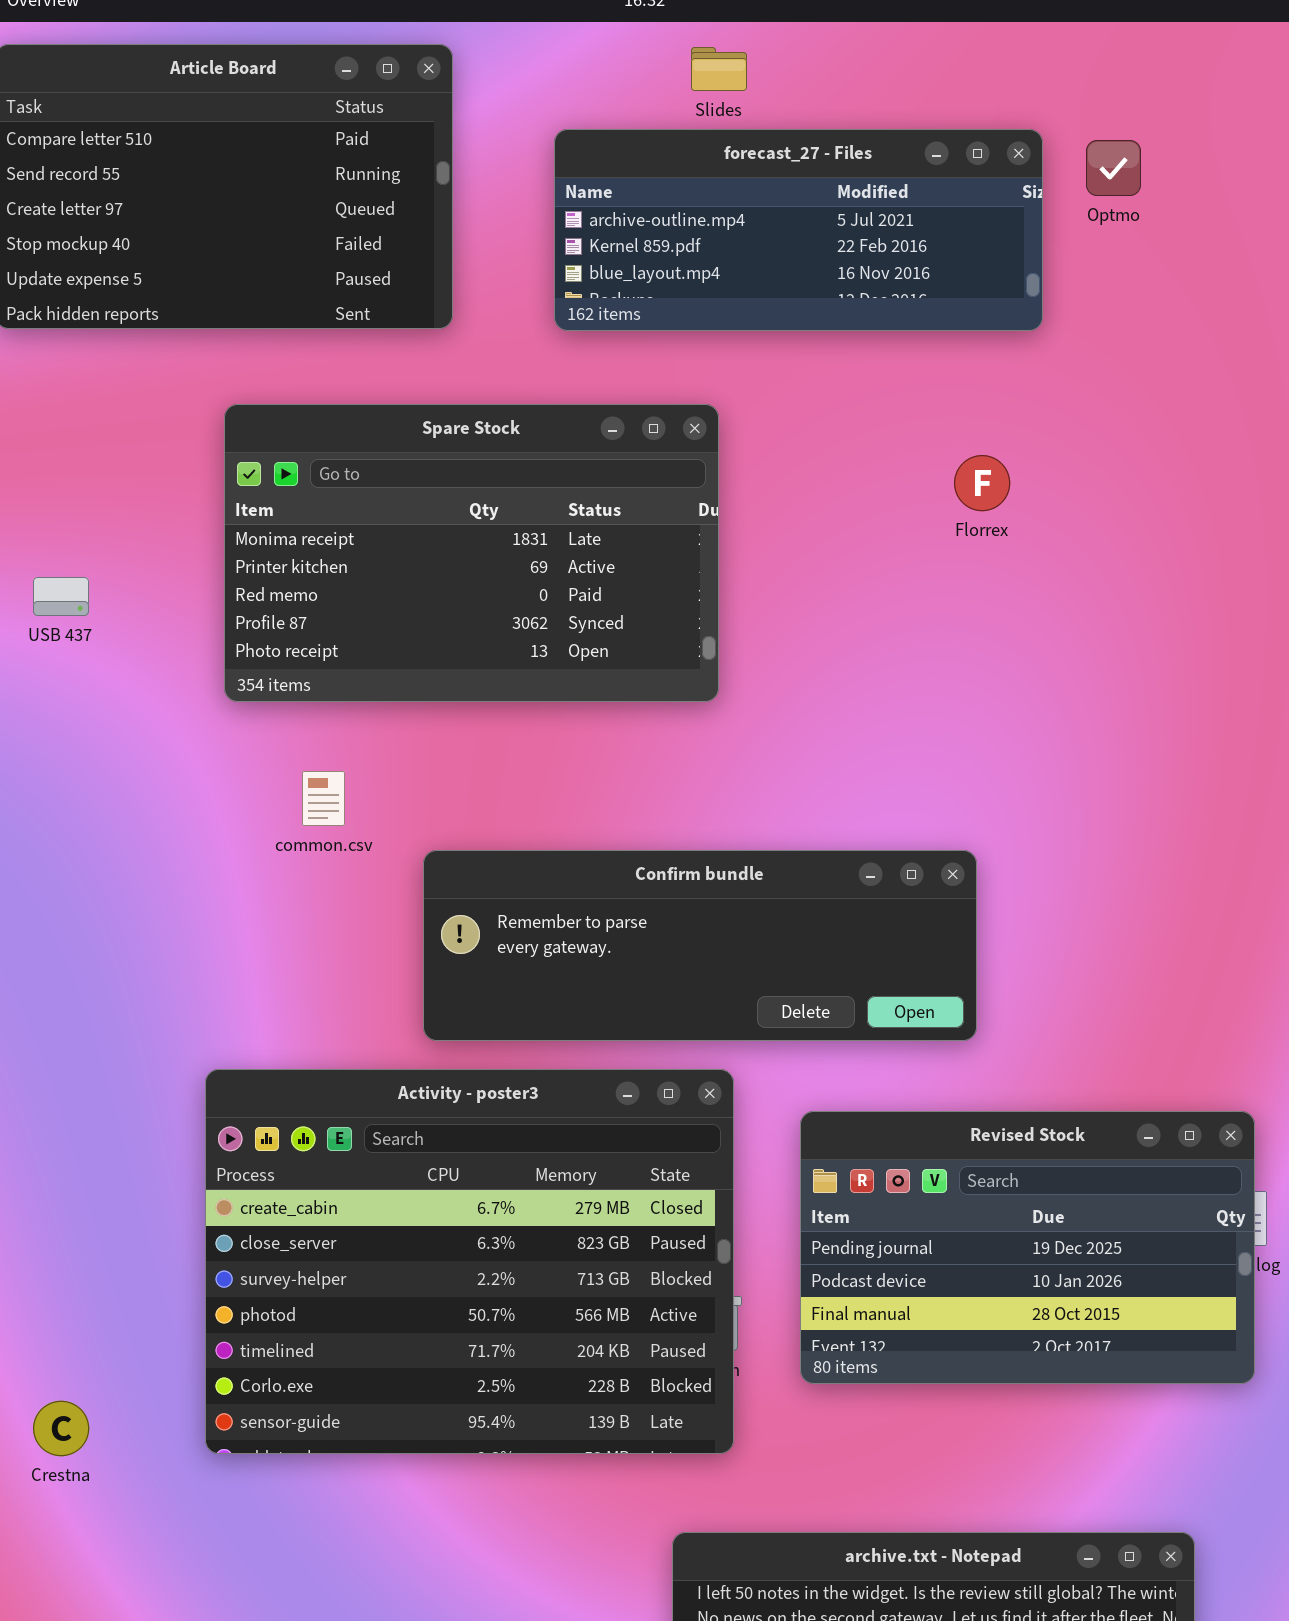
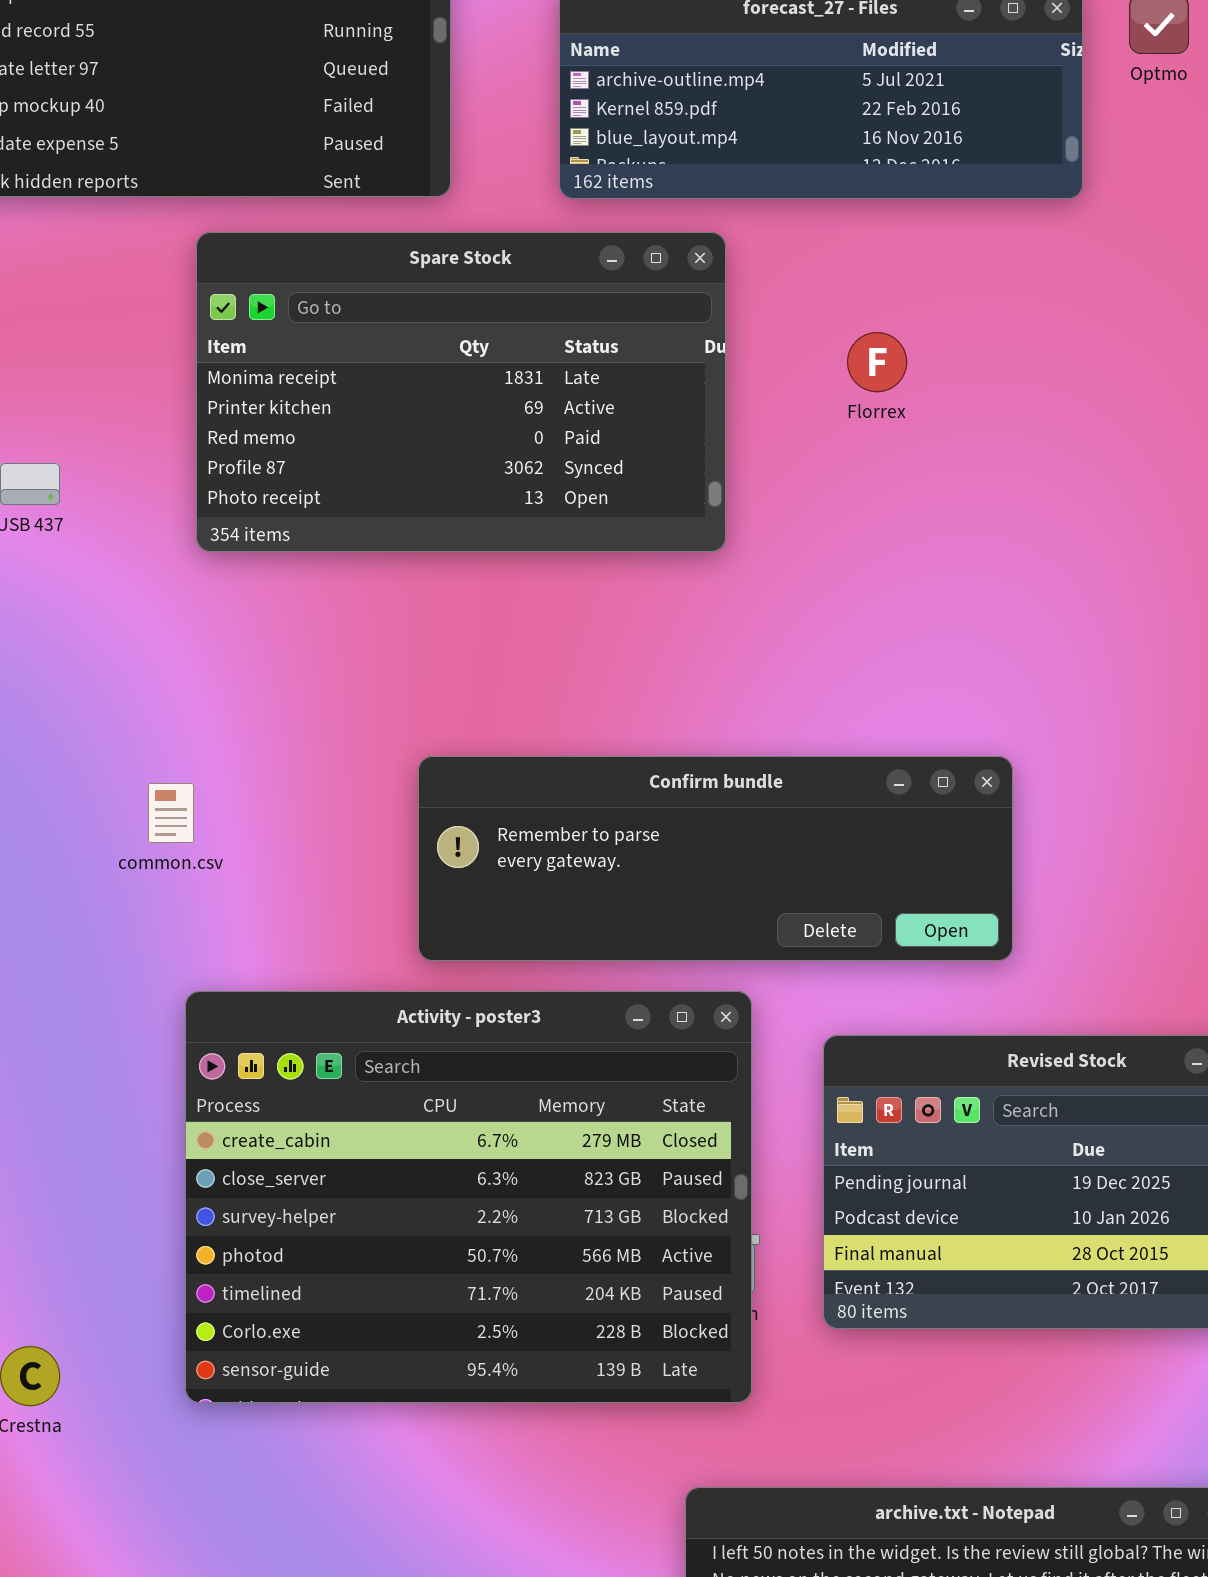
Spare Stock: [224,404,719,702] -> [196,232,726,552], moved
Florrex: [954,455,1010,511] -> [847,332,907,392], moved
common.csv: [302,771,345,826] -> [148,783,194,843], moved

